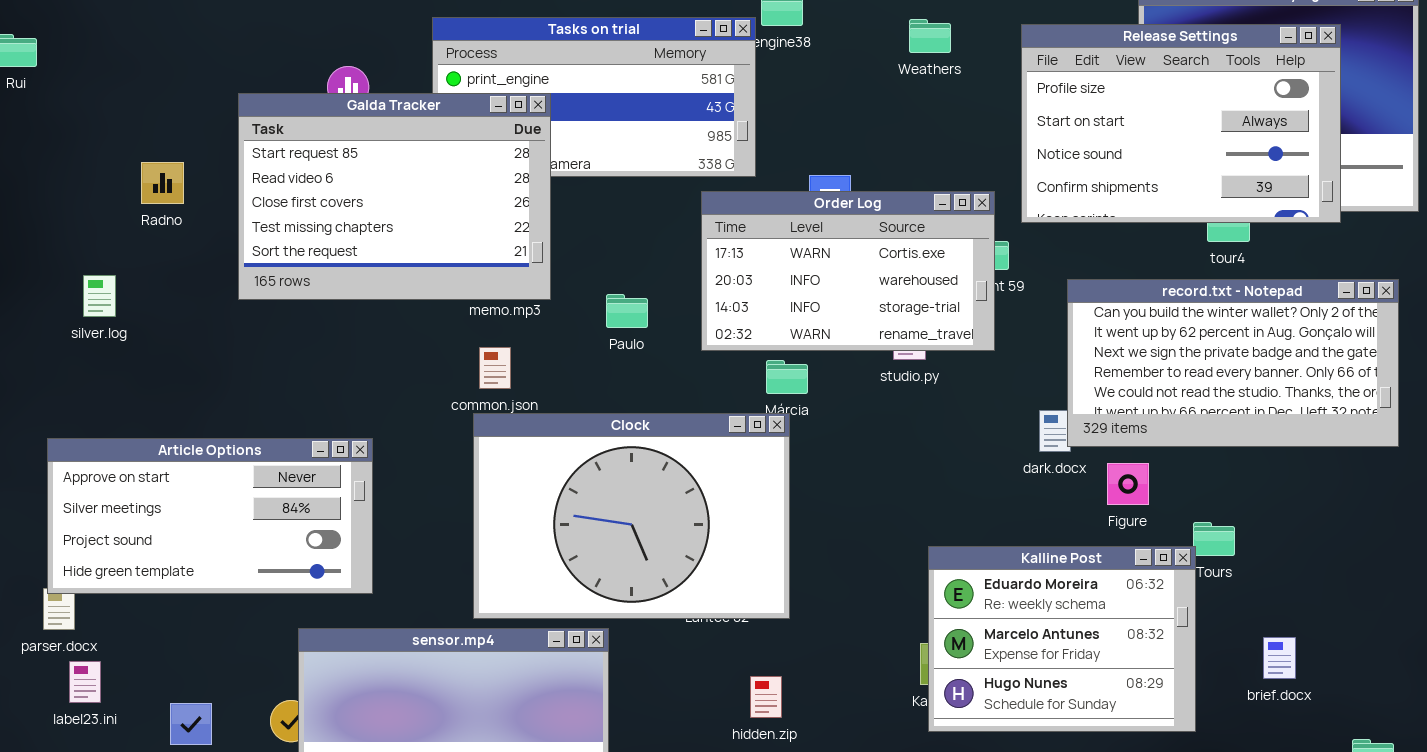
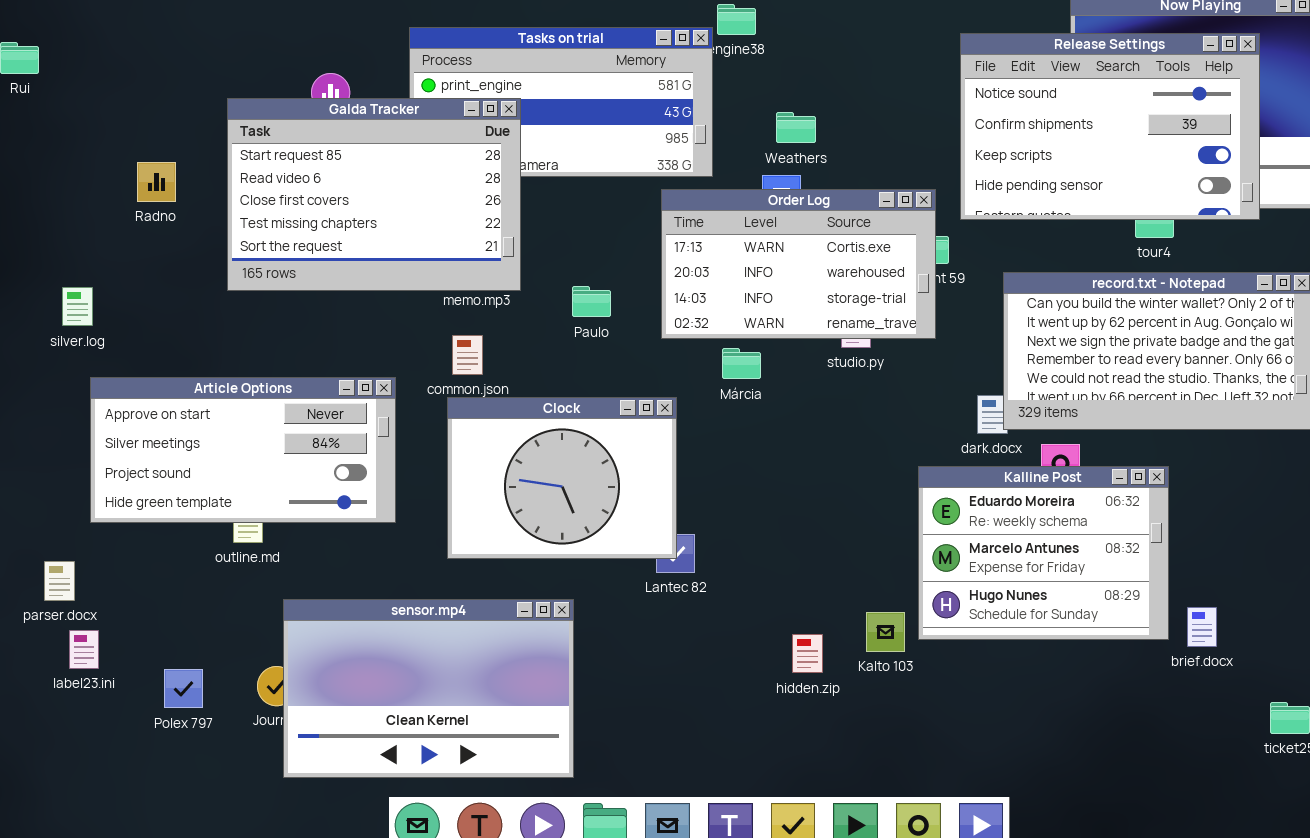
Weathers: [909,19,951,53] -> [776,112,816,143], moved
Release Settings: [1021,24,1341,223] -> [960,33,1260,220], scrolled down 2 rows
silver.log: [83,275,116,317] -> [62,287,93,326], moved
Clock: [473,413,790,619] -> [447,397,677,559], resized
Article Options: [47,438,373,594] -> [90,377,396,523], moved
Kalline Post: [928,546,1196,732] -> [918,466,1169,640], moved
hidden.zip: [750,676,782,718] -> [792,634,823,673], moved

